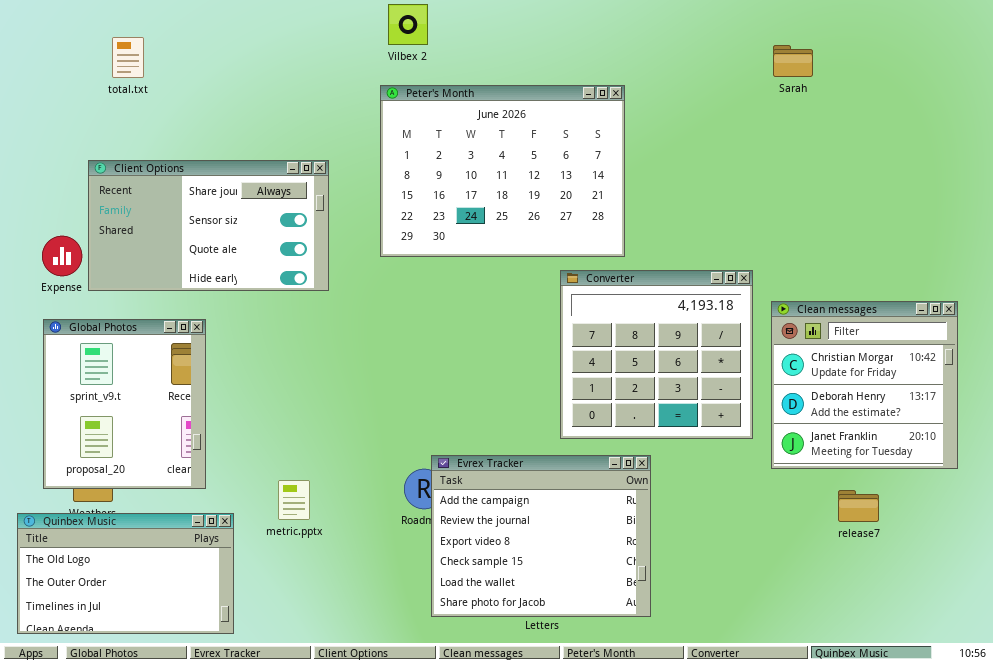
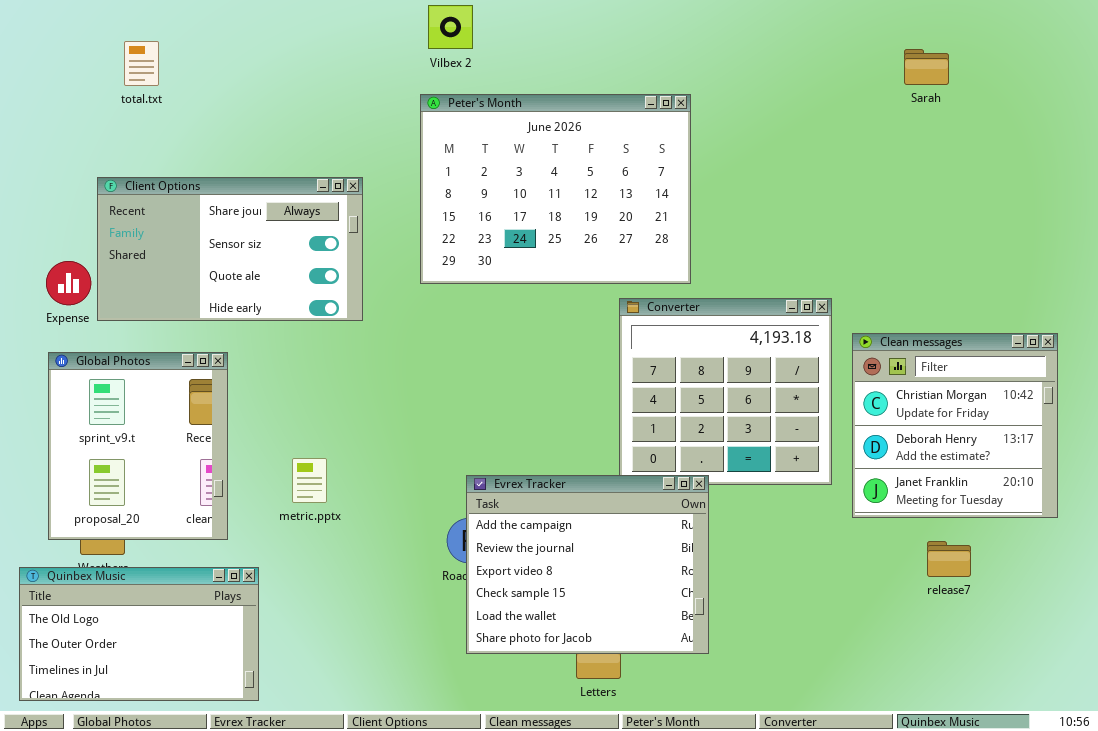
Sarah: [773,45,813,77] -> [904,49,949,85], moved
Evrex Tracker: [431,455,651,617] -> [466,475,709,654], moved
metric.pptx: [278,480,310,520] -> [292,458,327,503], moved

